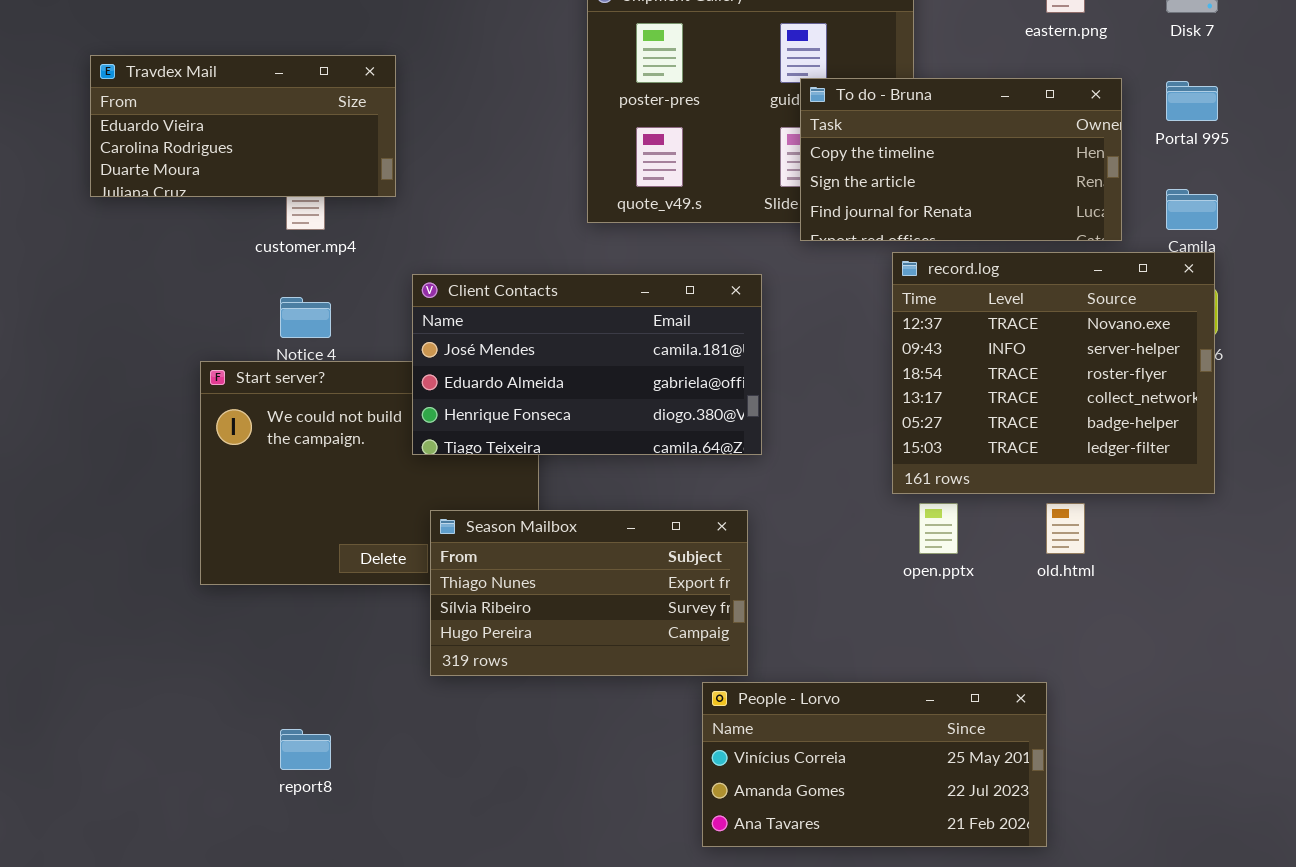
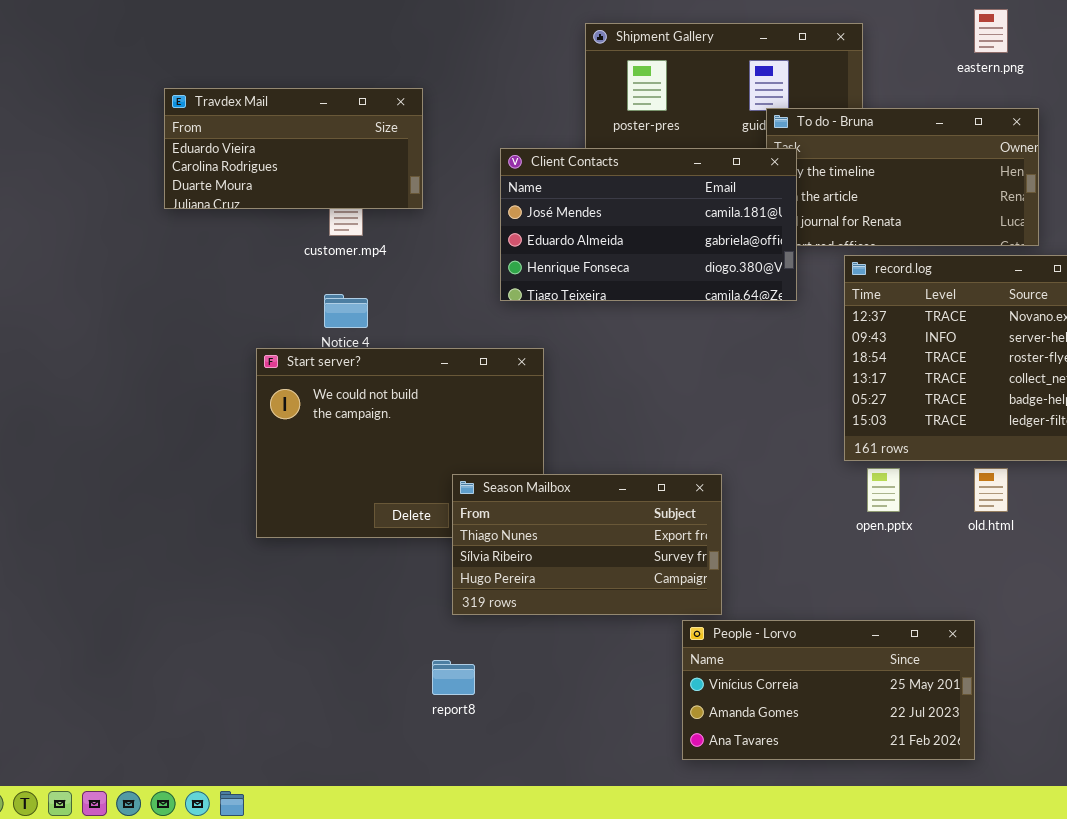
Client Contacts: [412,274,762,455] -> [500,148,797,301], moved
report8: [280,729,331,770] -> [432,660,475,695], moved

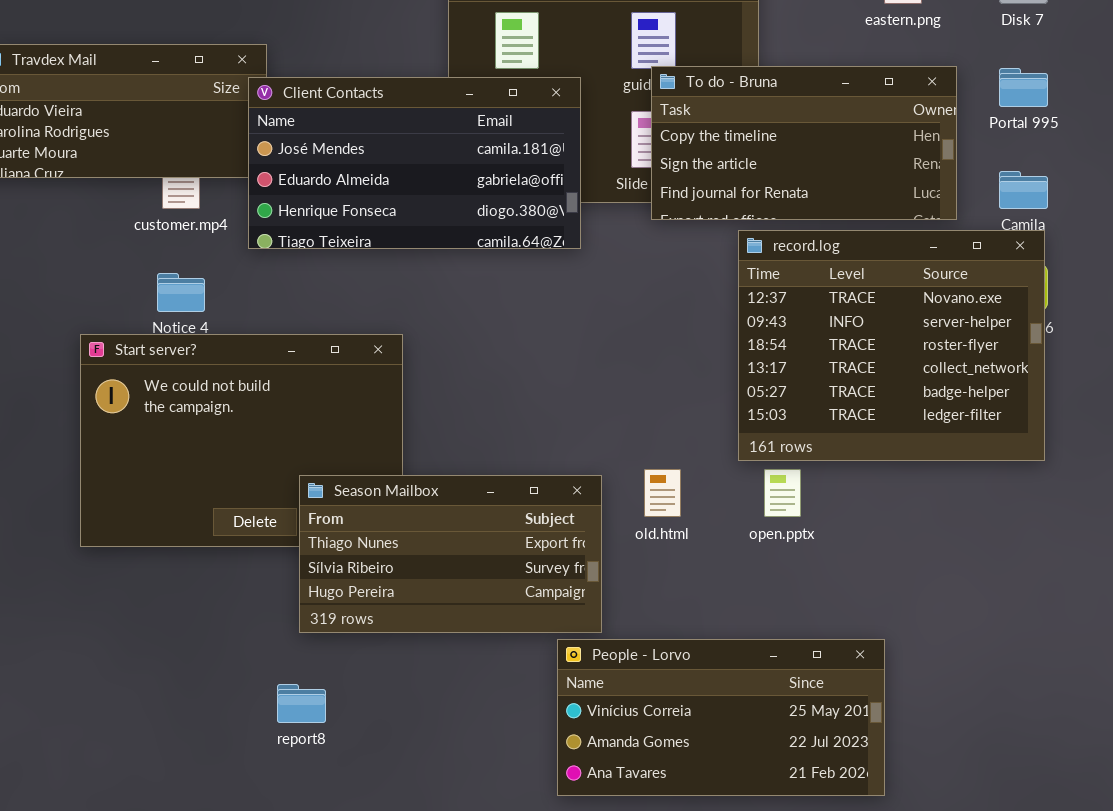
Client Contacts: [500,148,797,301] -> [248,77,581,249], moved
old.html: [974,468,1008,512] -> [644,469,681,517], moved

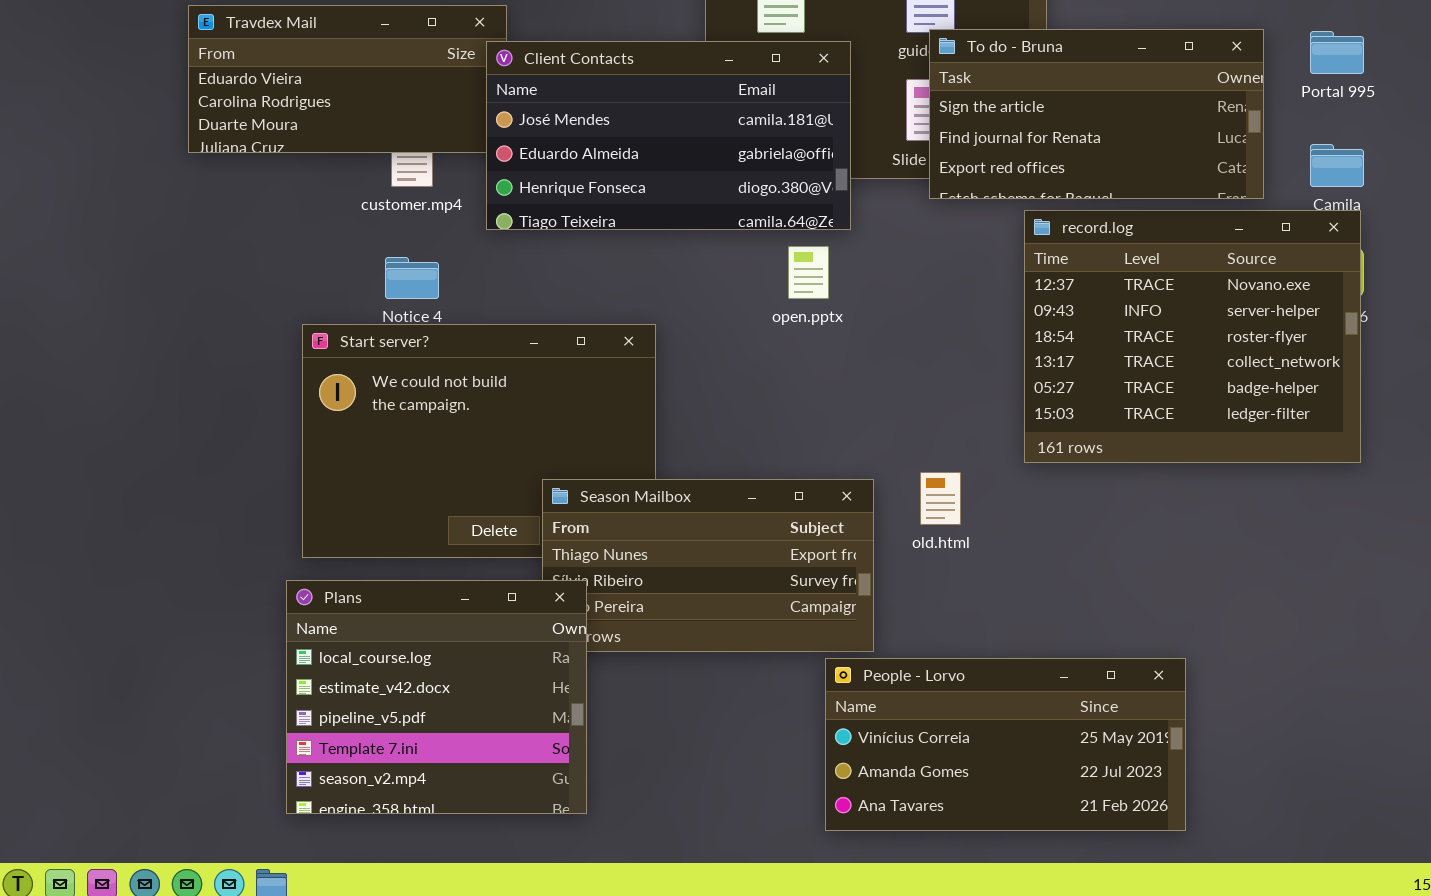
To do - Bruna: [651,66,957,220] -> [929,29,1264,199], scrolled down 1 row
open.pptx: [764,469,801,517] -> [788,246,829,299], moved
Plans: none -> [286,580,587,814], opened

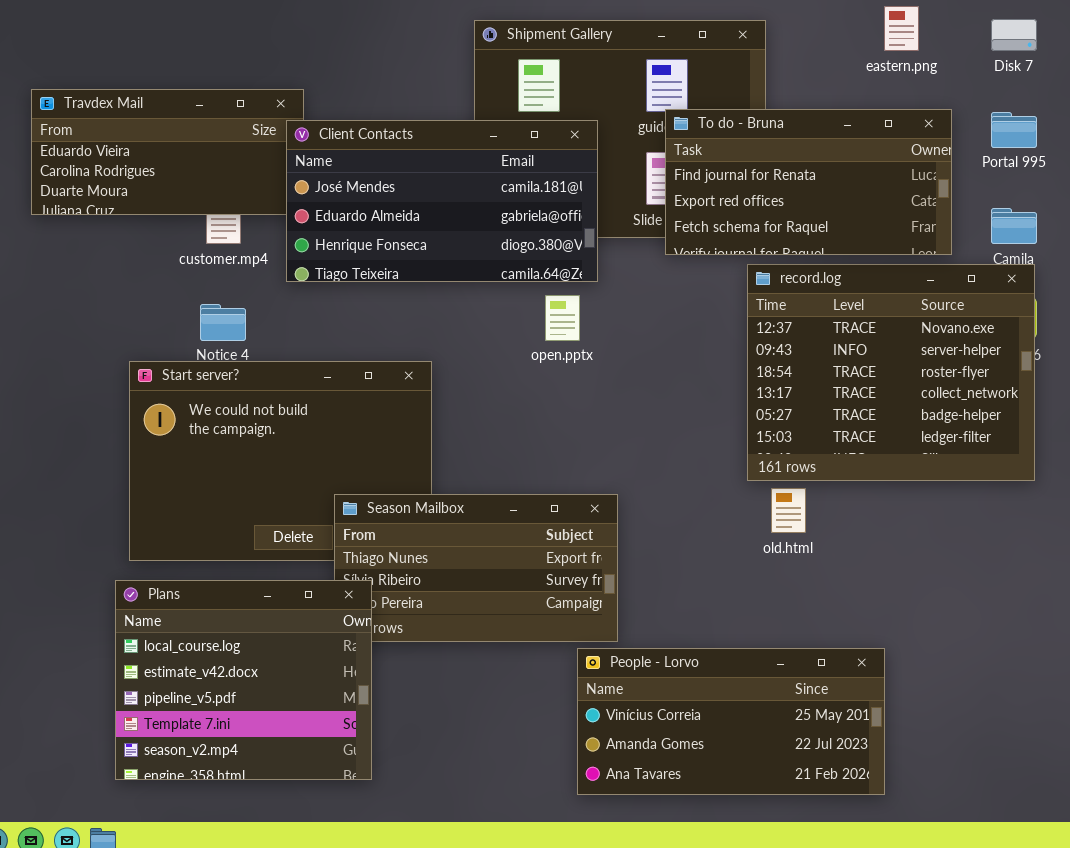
To do - Bruna: [929,29,1264,199] -> [665,109,952,255], scrolled down 1 row
old.html: [920,472,961,525] -> [771,488,806,533], moved

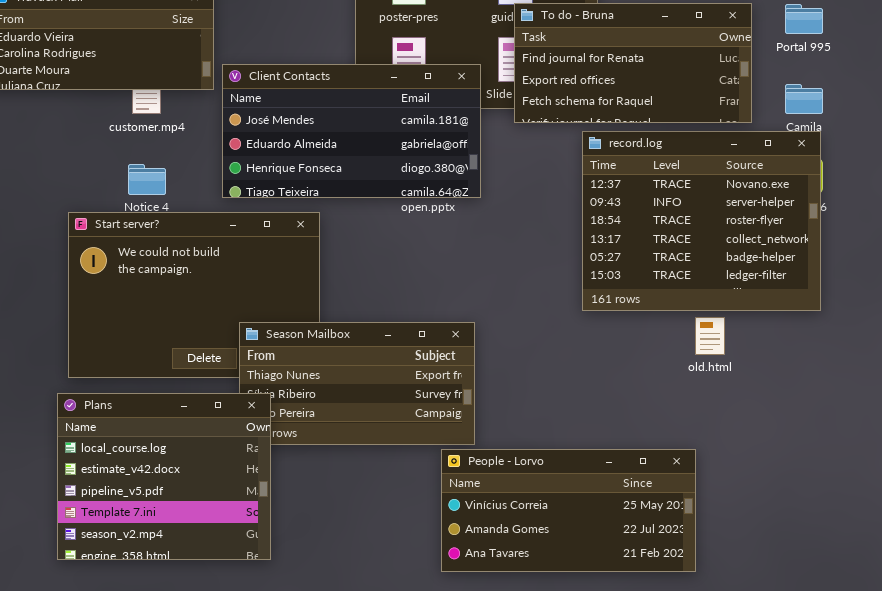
Client Contacts: [286,120,598,282] -> [222,64,481,198], moved
old.html: [771,488,806,533] -> [695,317,725,355], moved

